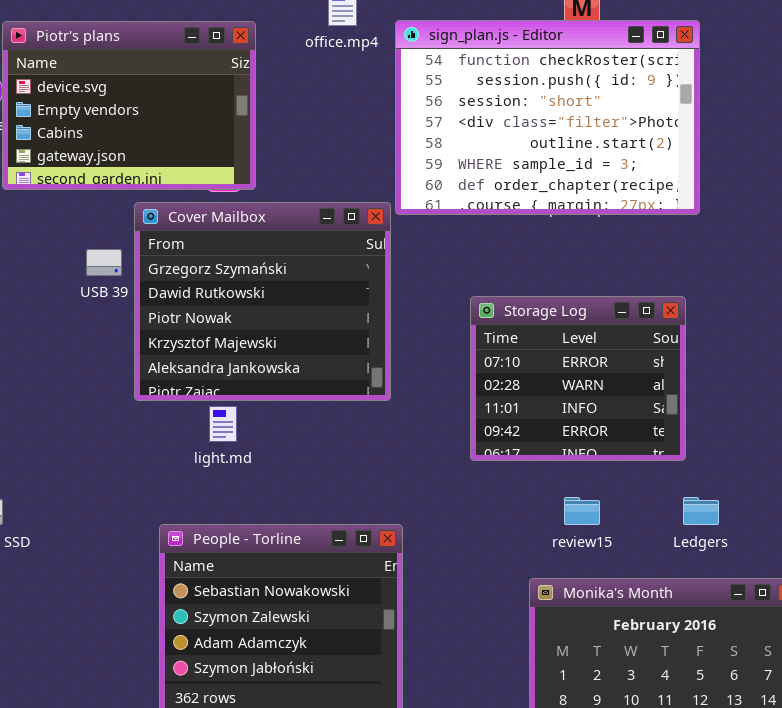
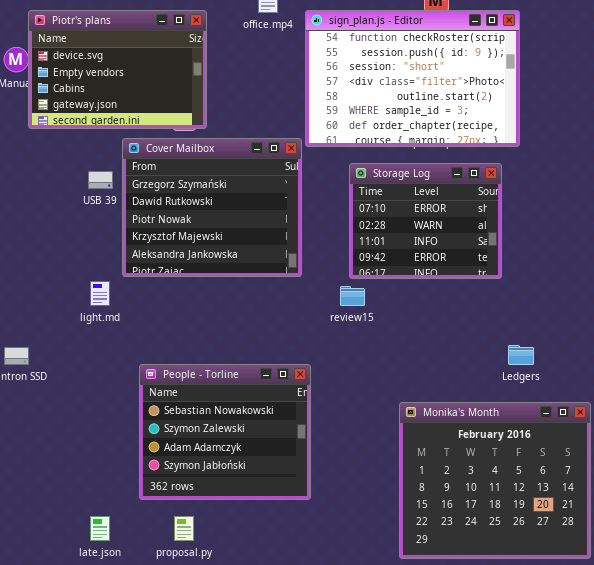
Storage Log: [470,296,686,461] -> [349,163,502,279], moved
light.md: [209,406,237,442] -> [90,281,110,306], moved
review15: [564,497,600,525] -> [340,286,365,306], moved

